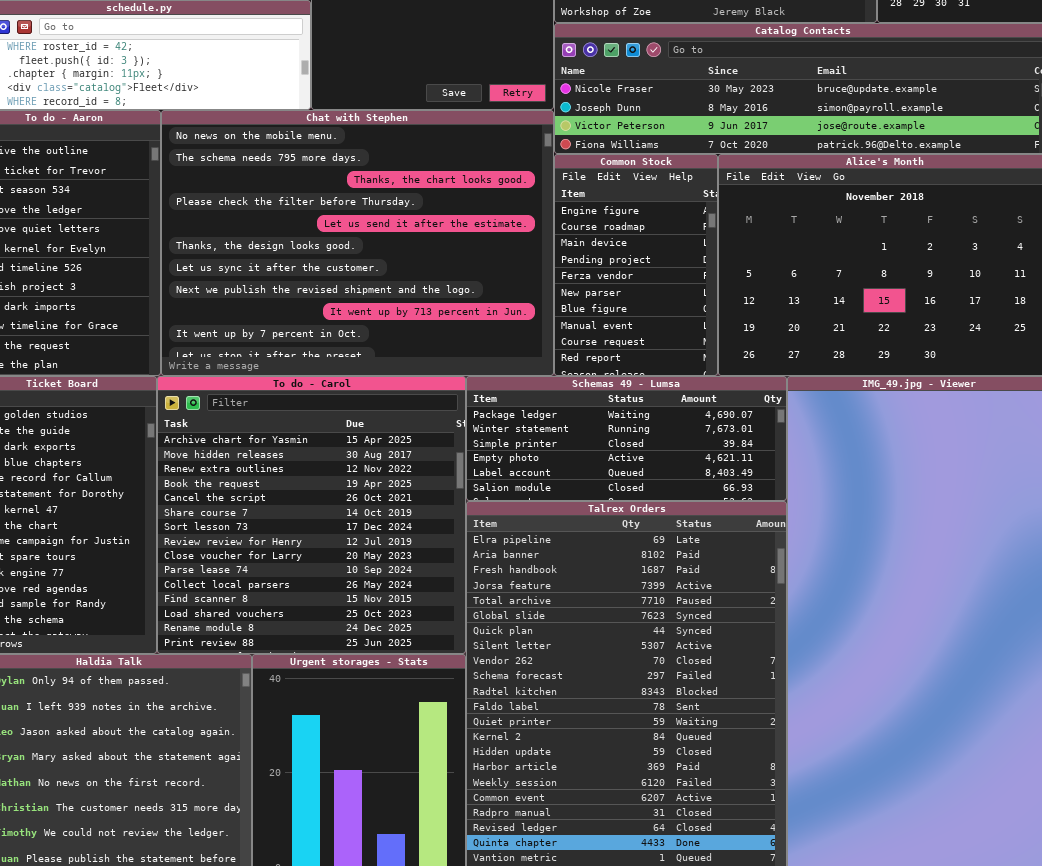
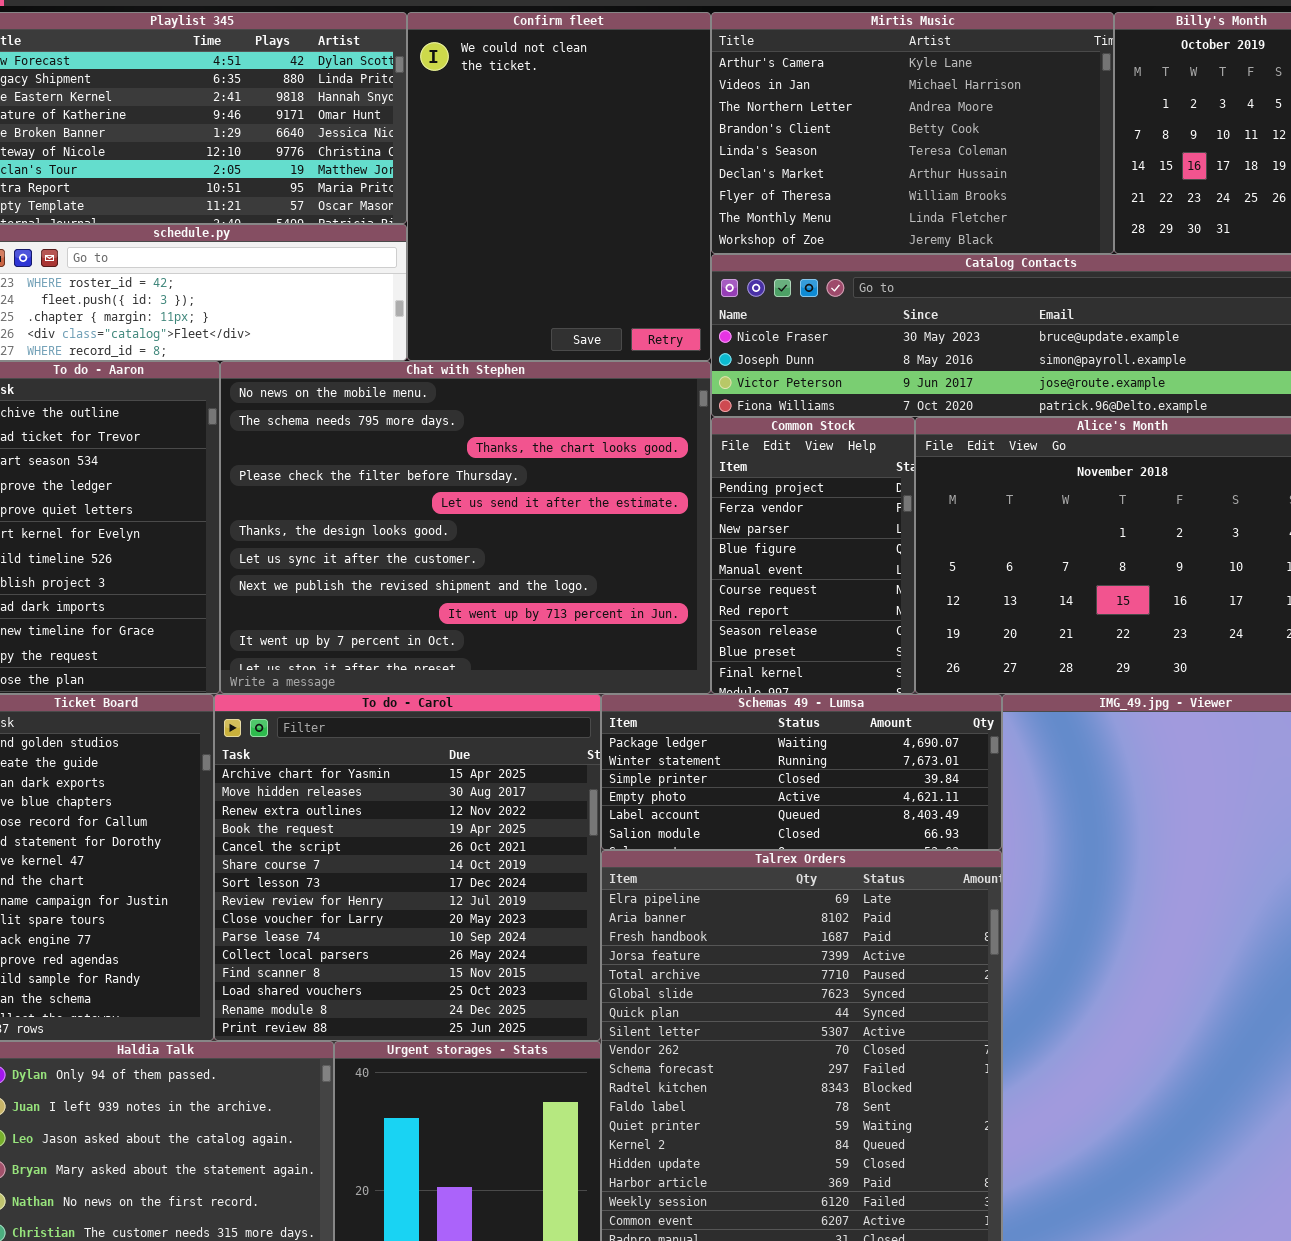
Common Stock: [554,154,718,376] -> [711,417,915,694], scrolled down 3 rows

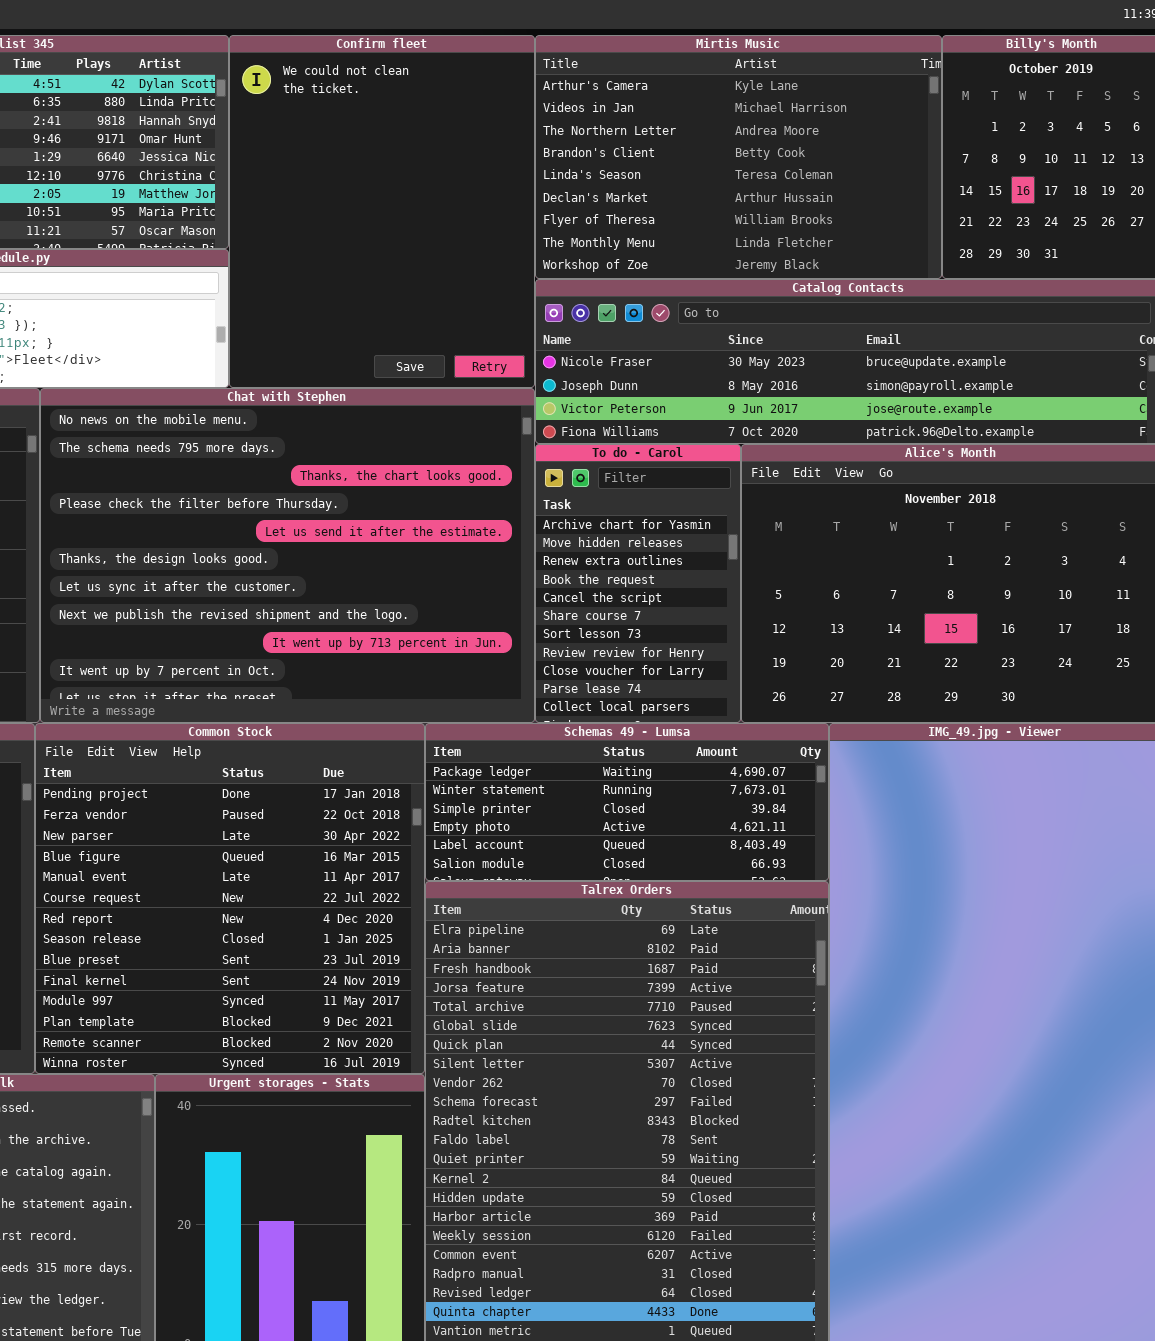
Common Stock: [711,417,915,694] -> [35,723,425,1074], moved, resized
To do - Carol: [214,694,601,1041] -> [535,444,741,723], moved, resized

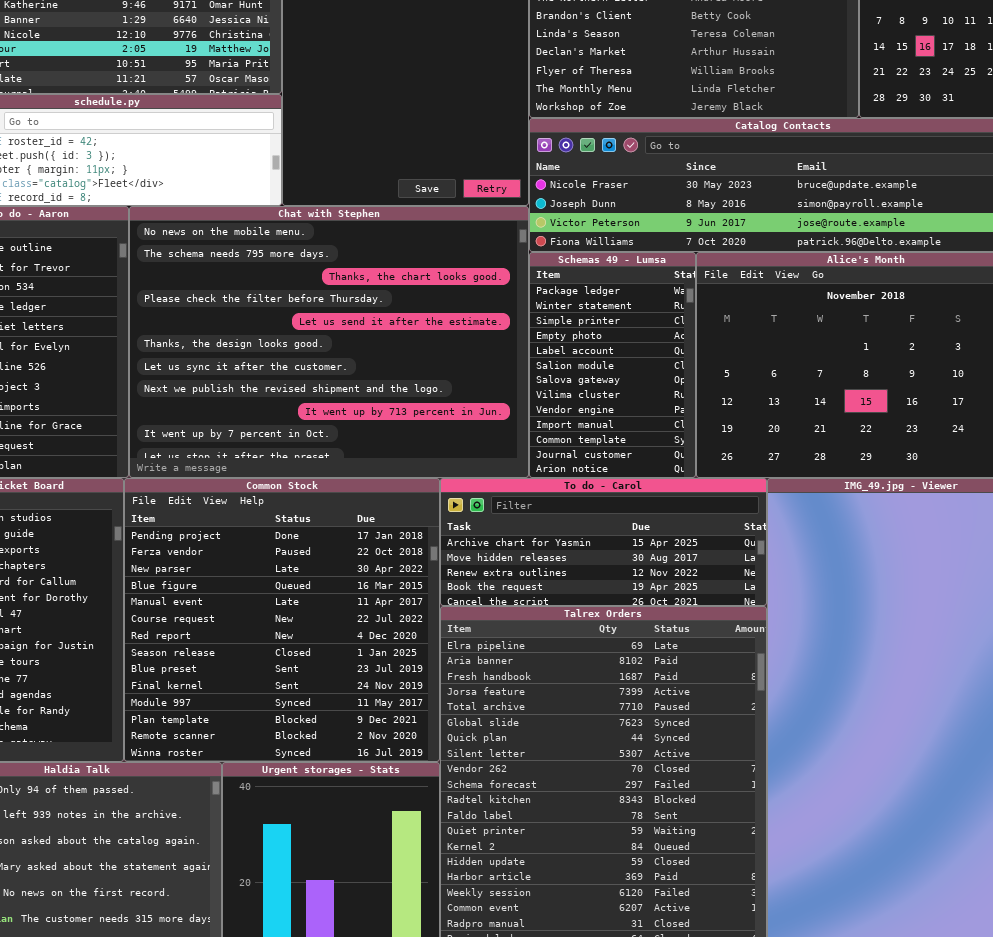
To do - Carol: [535,444,741,723] -> [440,478,767,606], moved, resized
Schemas 49 - Lumsa: [425,723,829,881] -> [529,252,696,478], moved, resized

